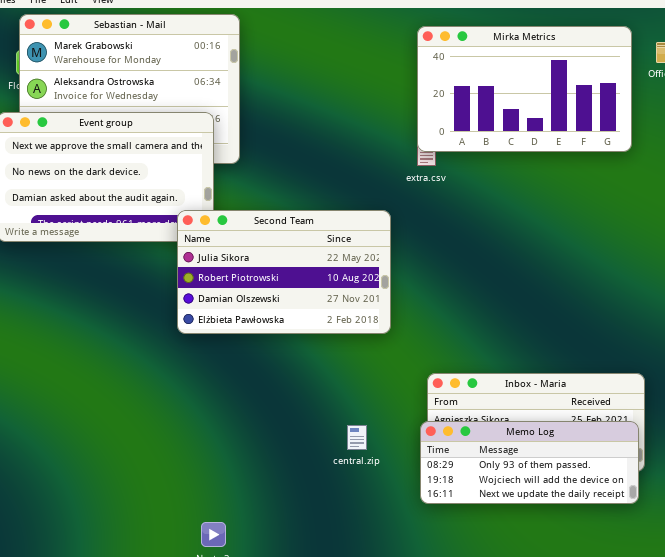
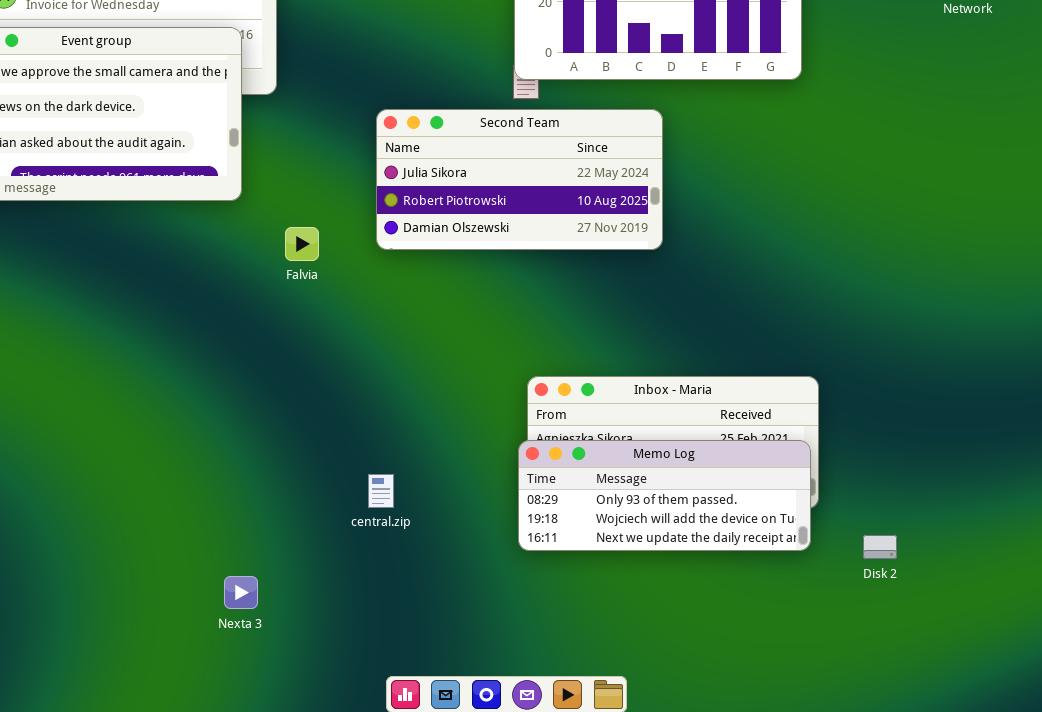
Second Team: [177,210,391,334] -> [376,109,663,250], moved, resized
central.zip: [347,425,367,450] -> [368,474,394,508], moved

